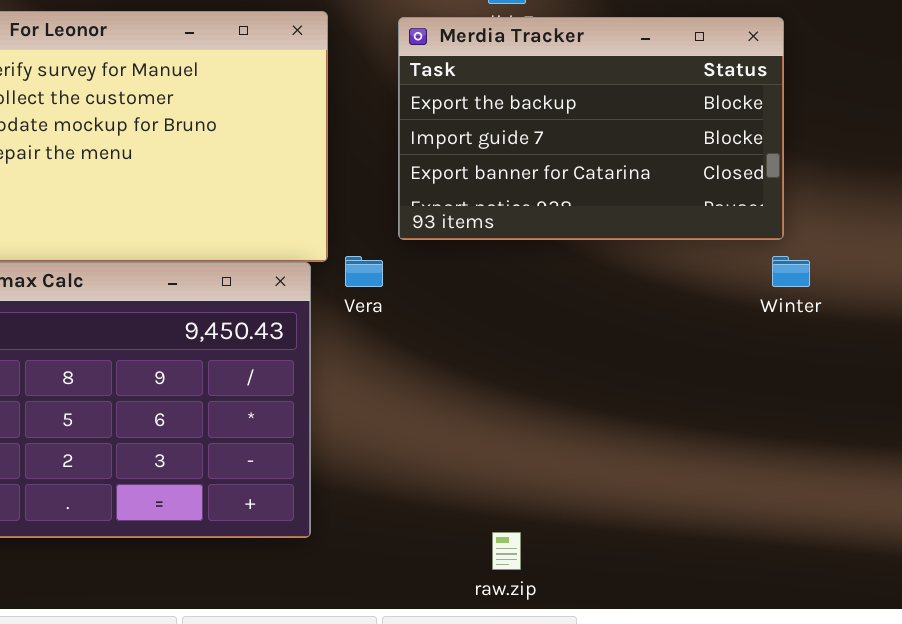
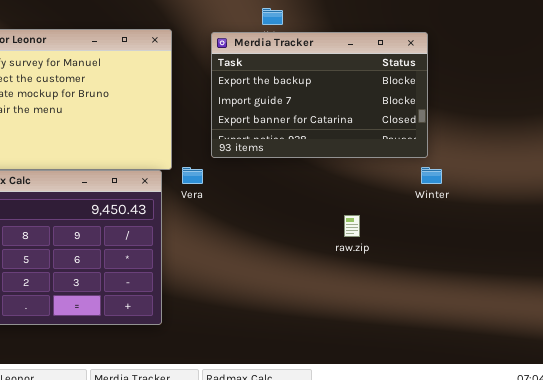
raw.zip: [492,532,521,570] -> [344,215,360,237], moved

